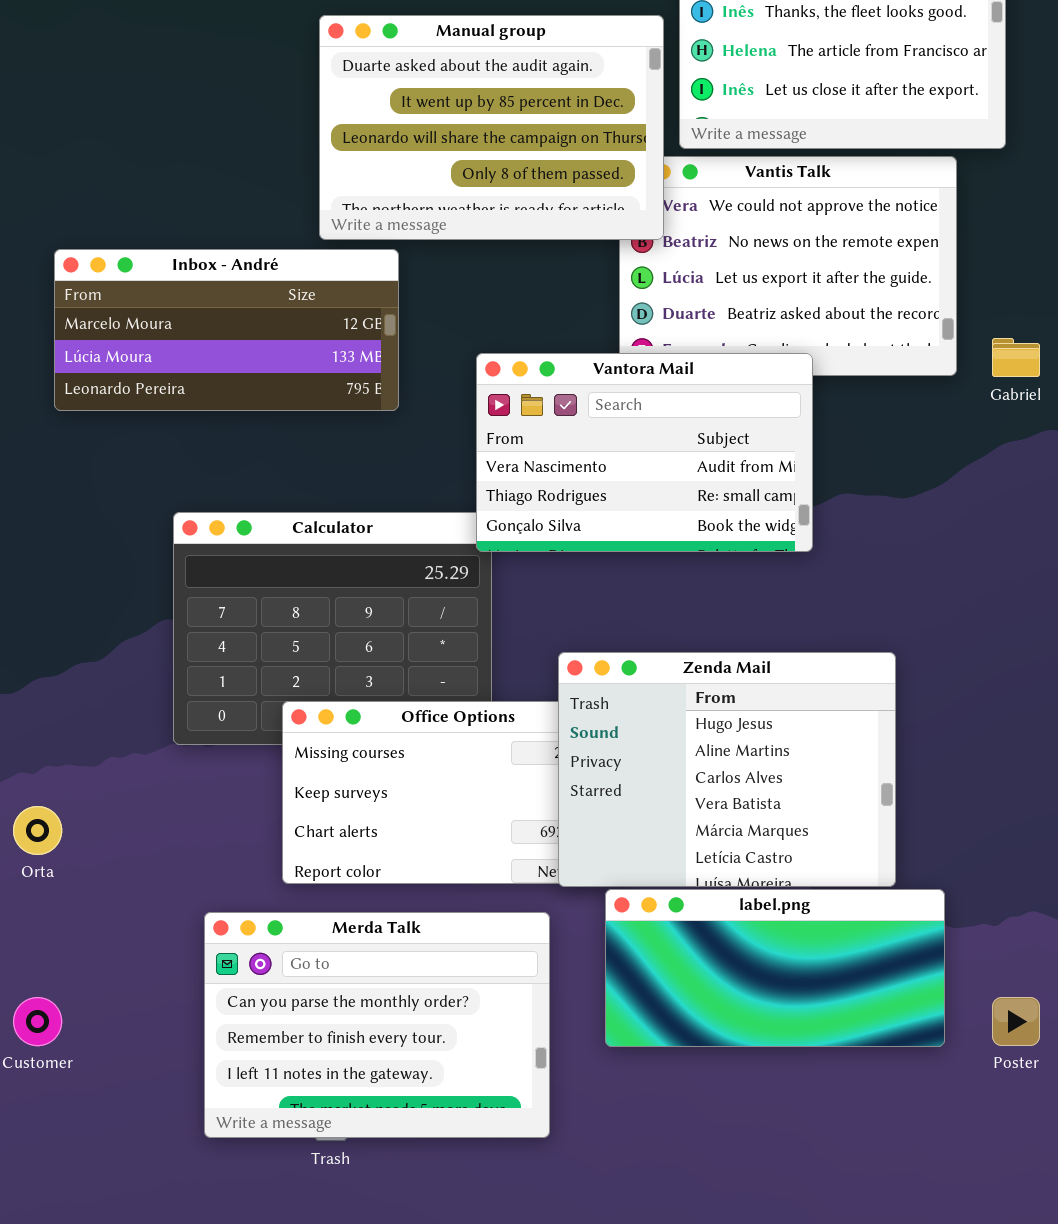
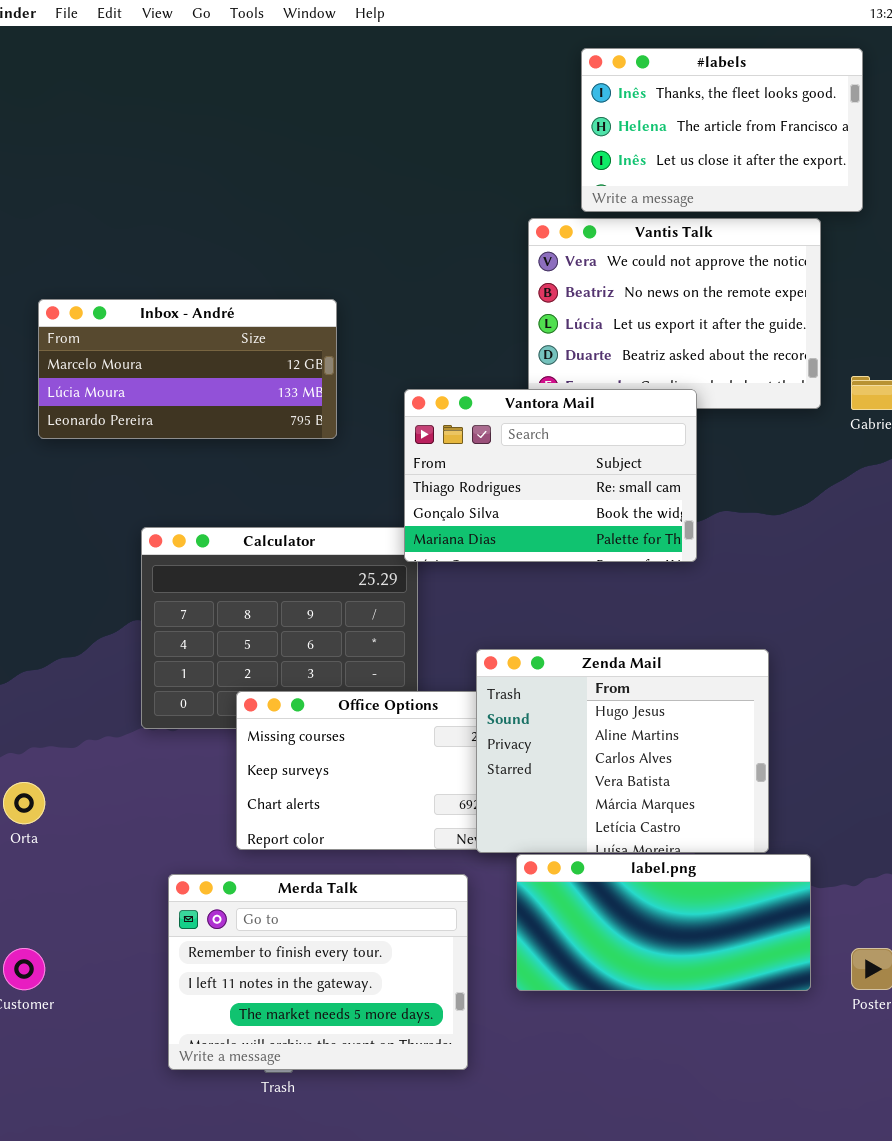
Manual group: [319,15,664,240] -> none, closed
Vantora Mail: [476,353,813,552] -> [404,389,697,562], scrolled down 1 row
Merda Talk: [204,912,550,1138] -> [168,874,468,1070], scrolled down 1 row

